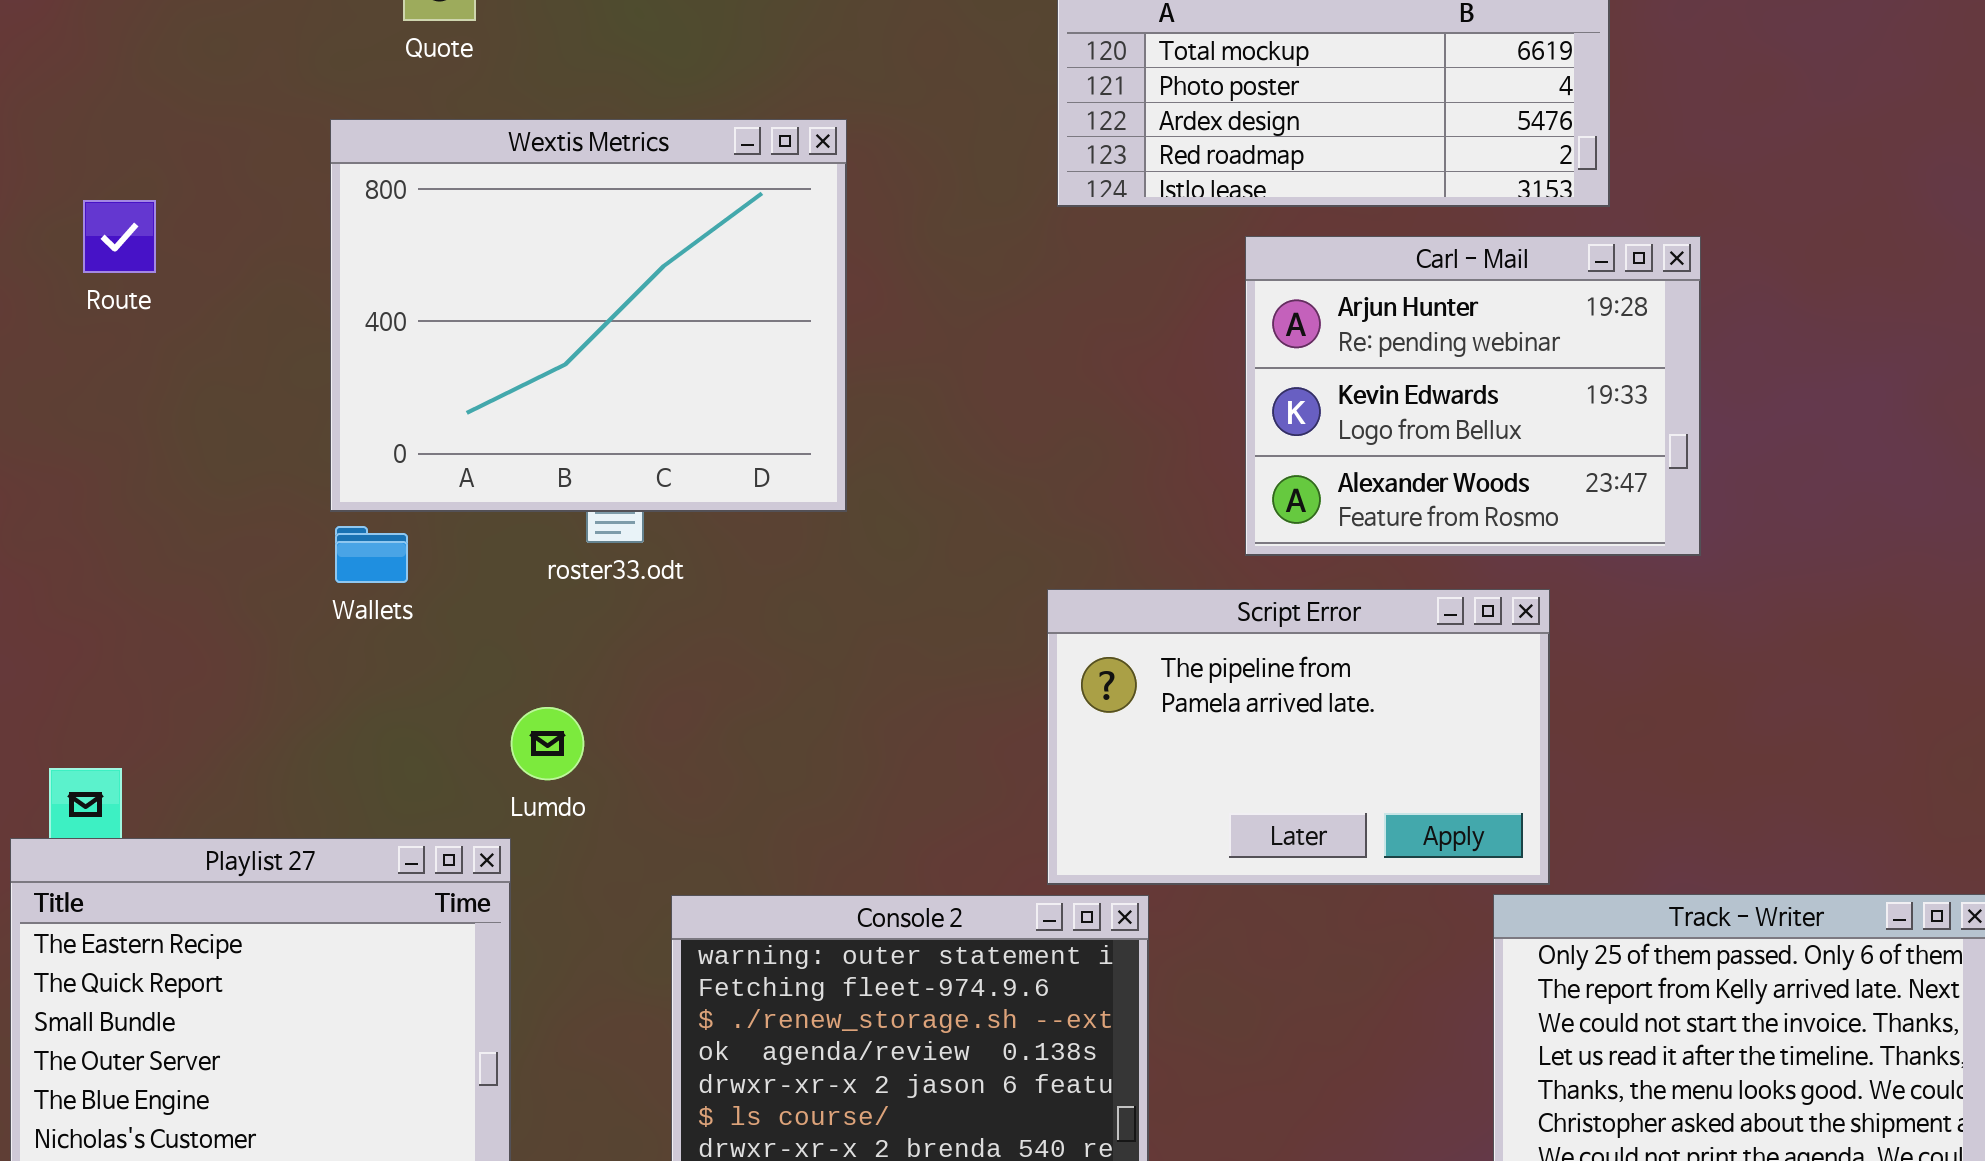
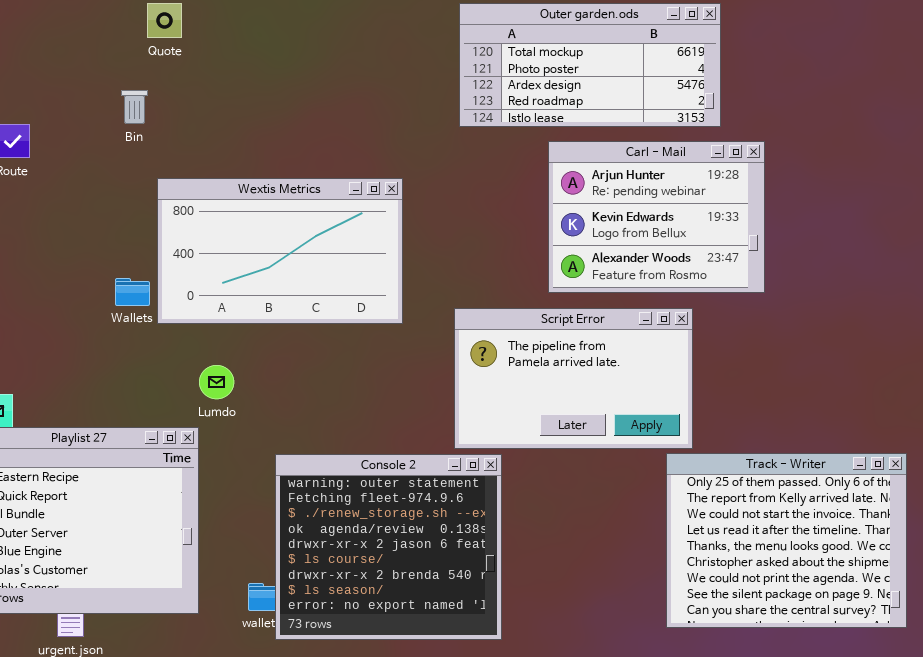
Wextis Metrics: [330,119,847,512] -> [157,178,403,324], moved, resized

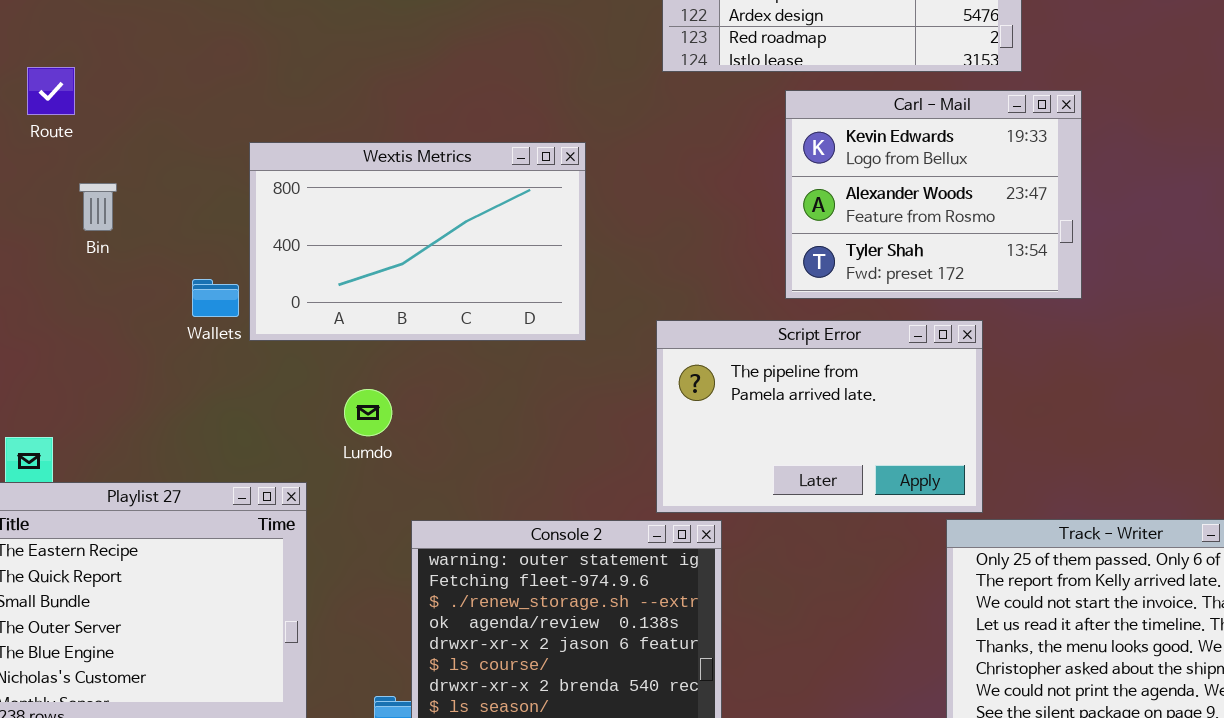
Bin: [121,90,148,124] -> [79,183,117,231], moved
Carl - Mail: [548,141,765,293] -> [785,90,1082,299], scrolled down 1 row
Lumdo: [199,365,234,399] -> [344,389,392,436], moved

